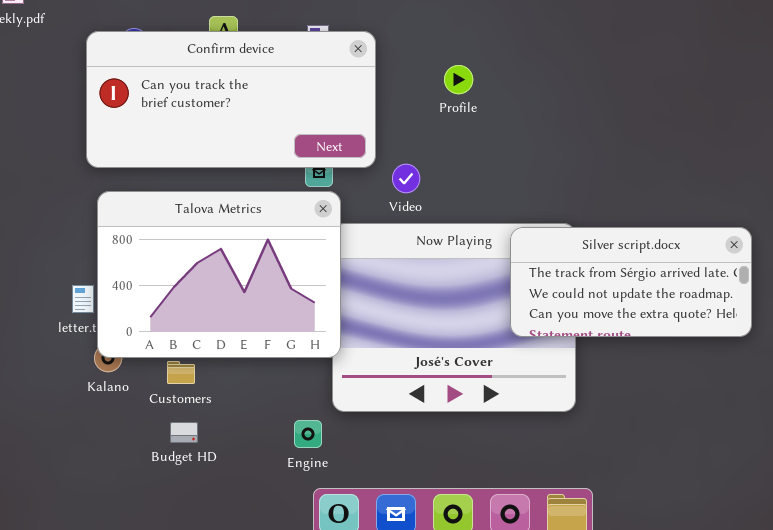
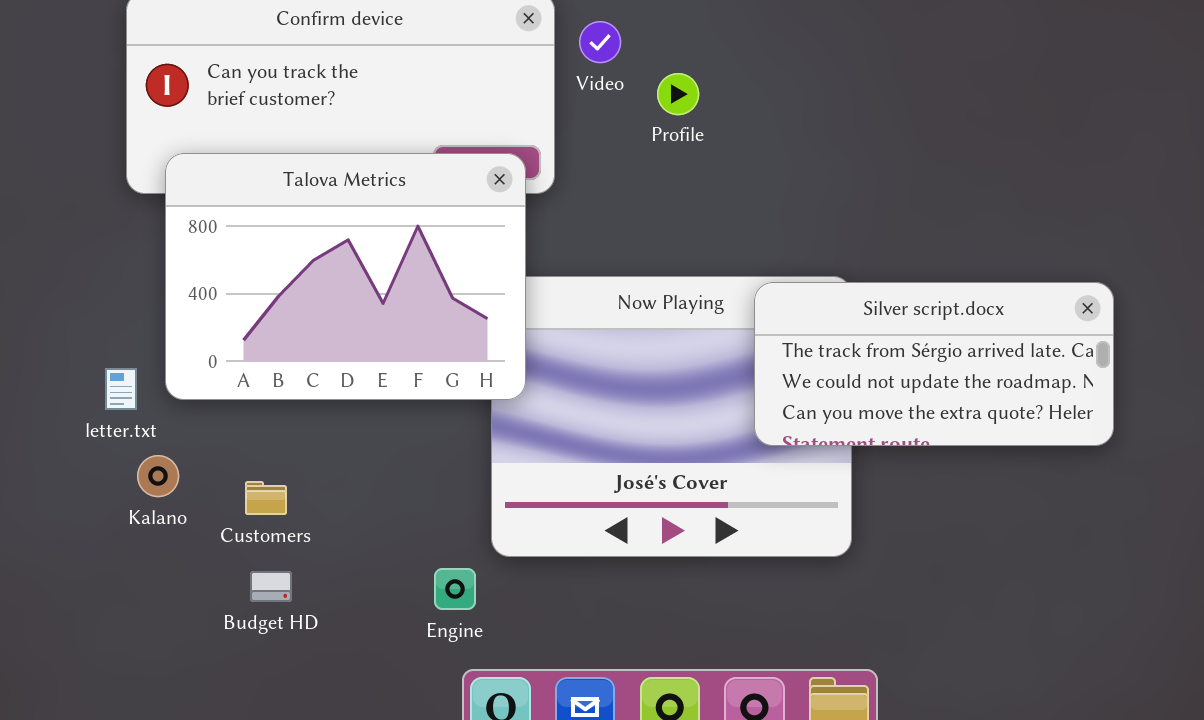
Profile: [444,65,473,94] -> [657,73,699,115], moved
Video: [392,164,420,193] -> [579,21,621,63], moved
Talova Metrics: [97,191,341,358] -> [165,153,526,400], moved

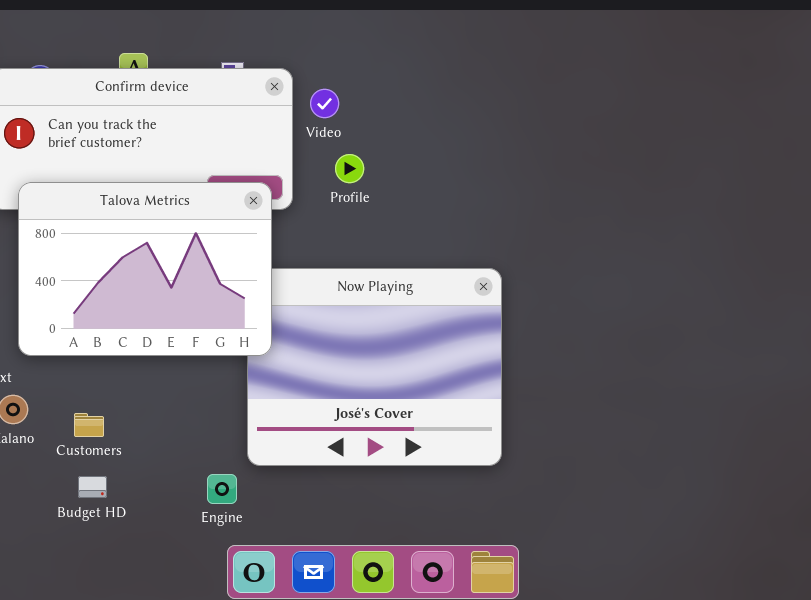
Profile: [657,73,699,115] -> [335,154,364,183], moved
Silver script.docx: [754,282,1114,446] -> none, closed

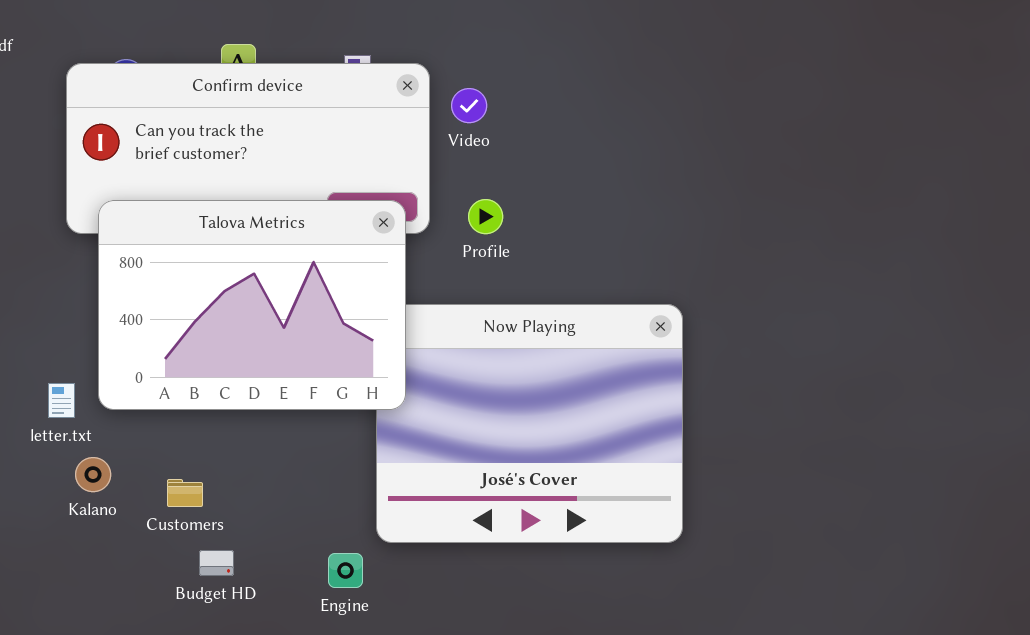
Profile: [335,154,364,183] -> [468,199,503,234], moved
Budget HD: [78,476,107,498] -> [199,550,234,576], moved

